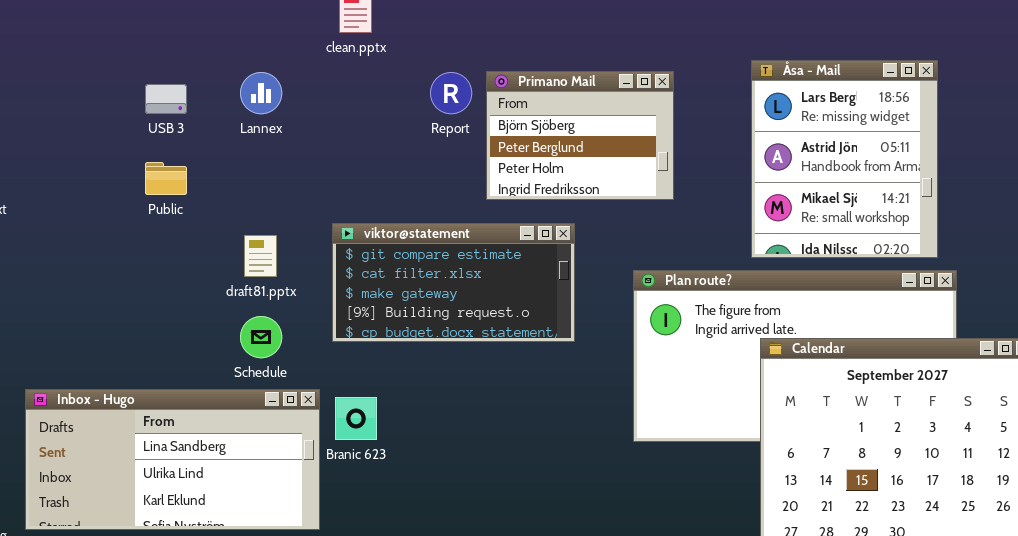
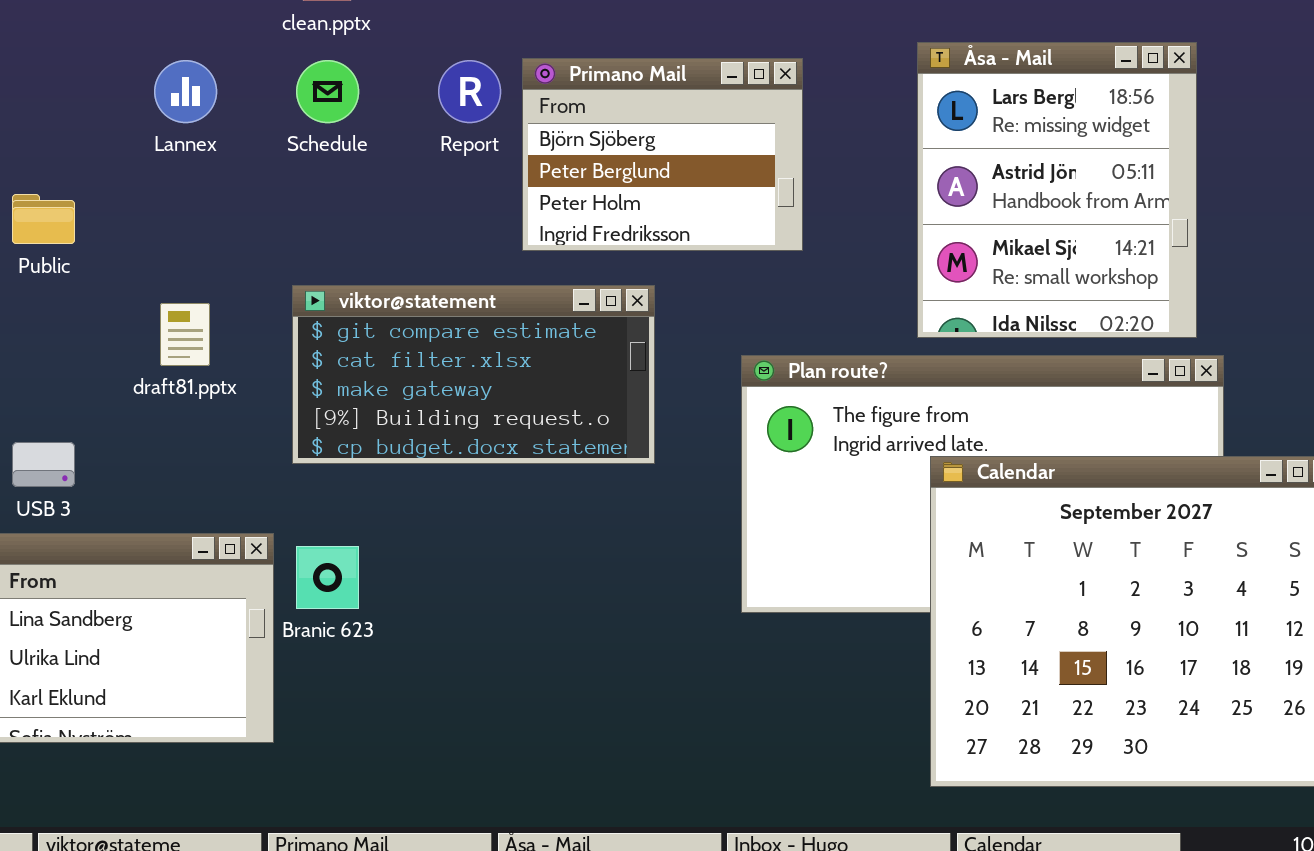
USB 3: [145,84,187,114] -> [12,442,75,487], moved
Schedule: [240,316,282,358] -> [296,60,359,123], moved

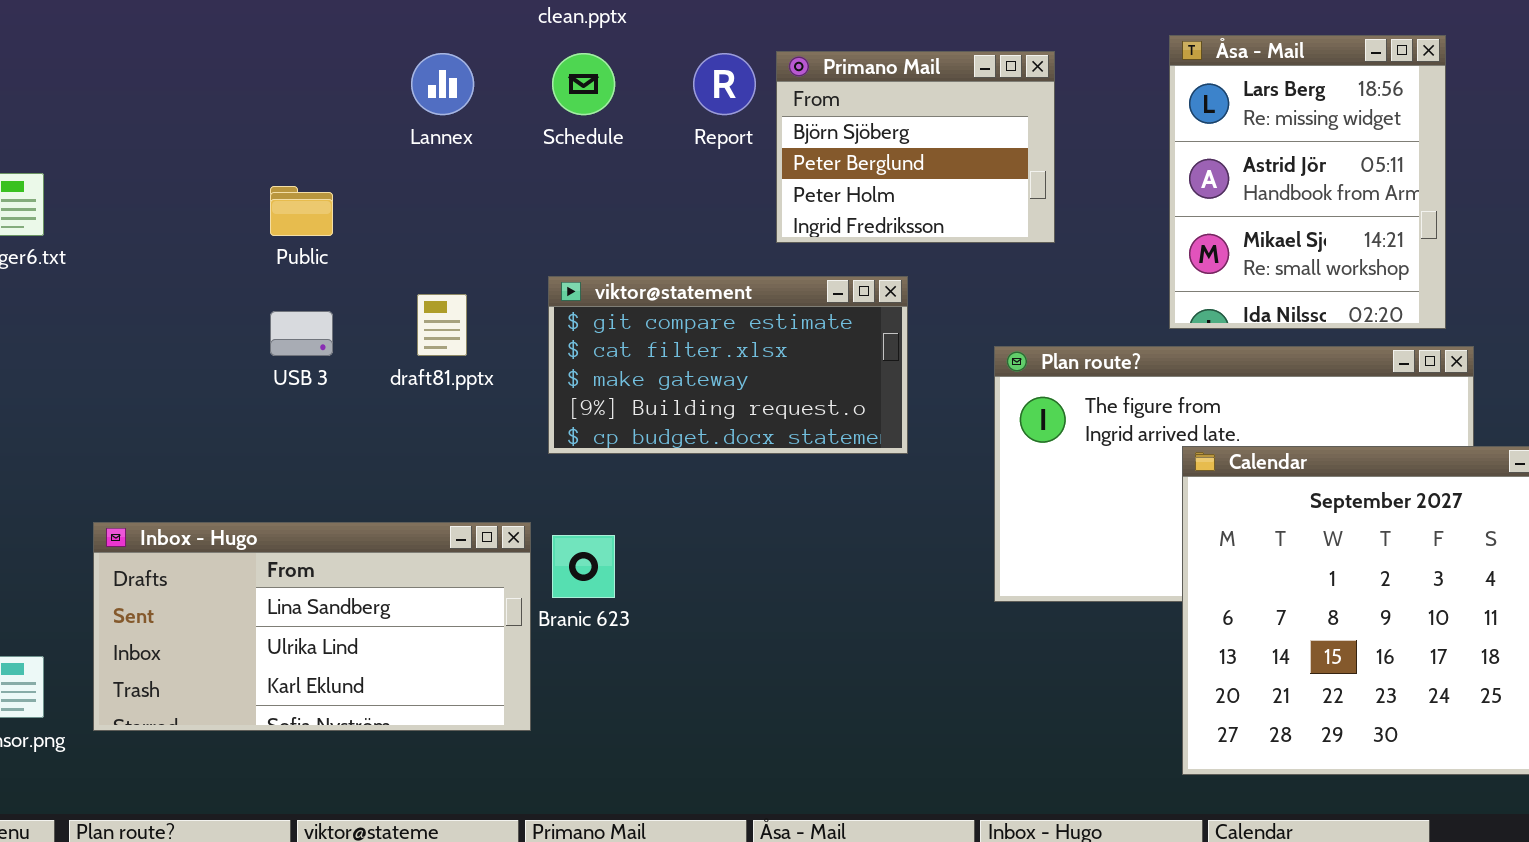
USB 3: [12,442,75,487] -> [270,311,333,356], moved

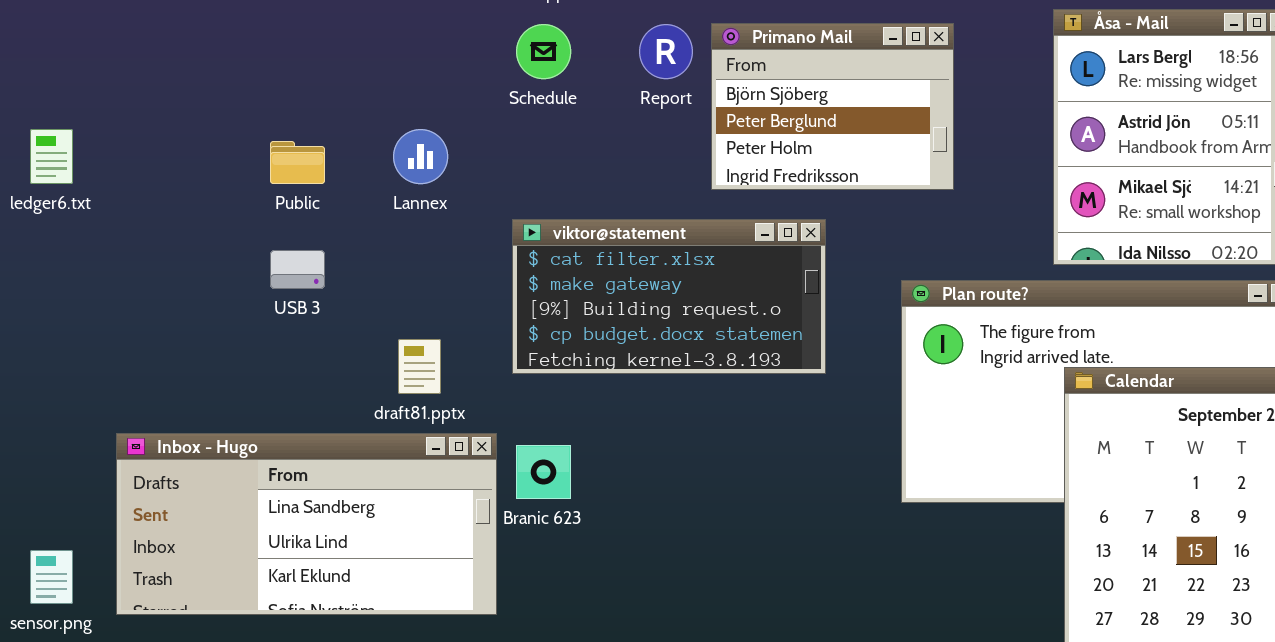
Lannex: [411,53,474,115] -> [393,129,448,184], moved
viktor@statement: [548,276,908,454] -> [512,219,826,374], scrolled down 1 row
draft81.pptx: [417,294,467,356] -> [398,339,441,394], moved

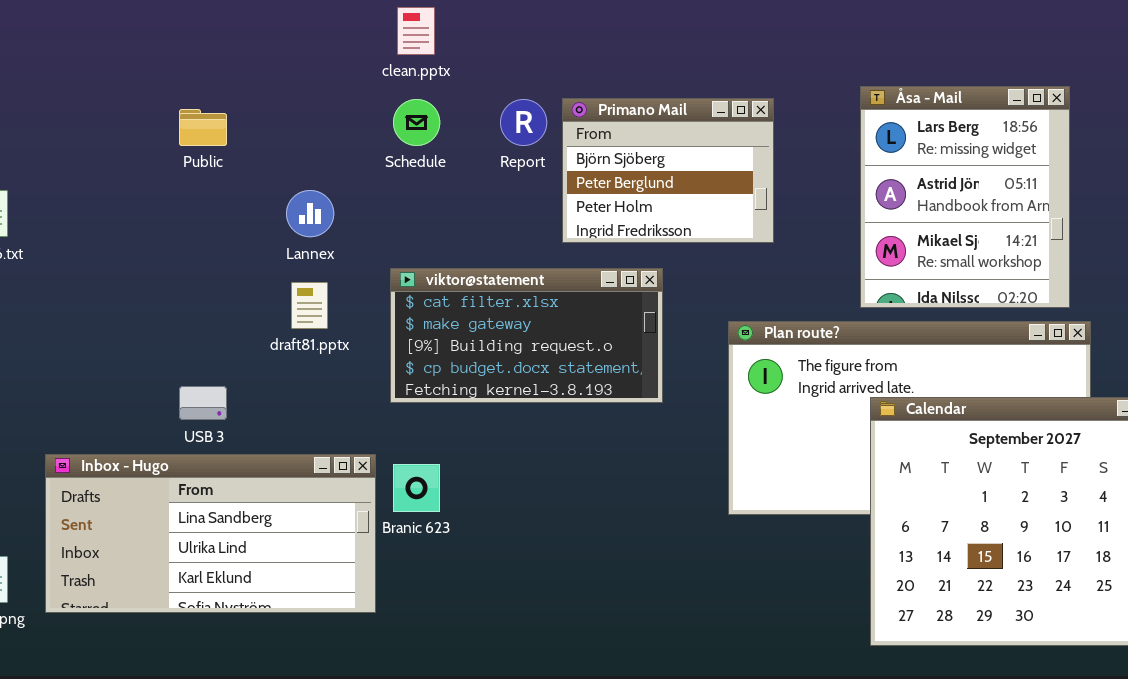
Public: [270,141,325,184] -> [179,109,227,146], moved
USB 3: [270,250,325,289] -> [179,386,227,420], moved
draft81.pptx: [398,339,441,394] -> [291,282,328,329], moved

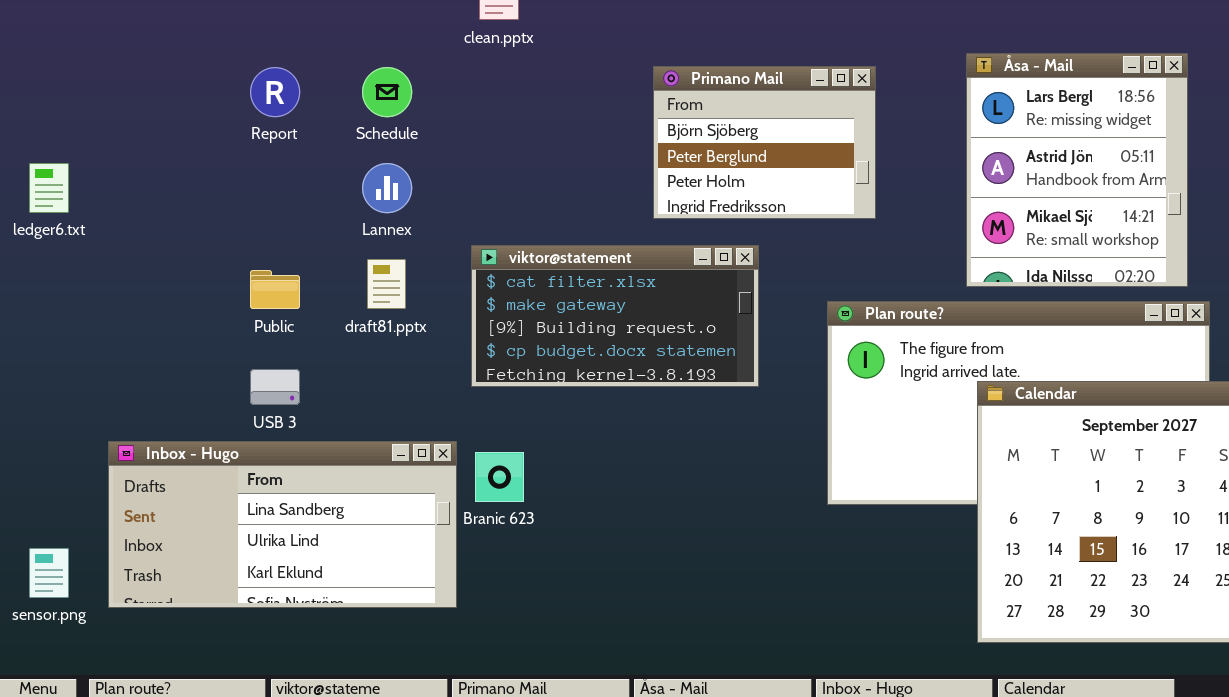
Schedule: [393,99,440,146] -> [362,67,412,117], moved
Report: [500,99,547,146] -> [250,67,300,117], moved
Public: [179,109,227,146] -> [250,270,300,309], moved

